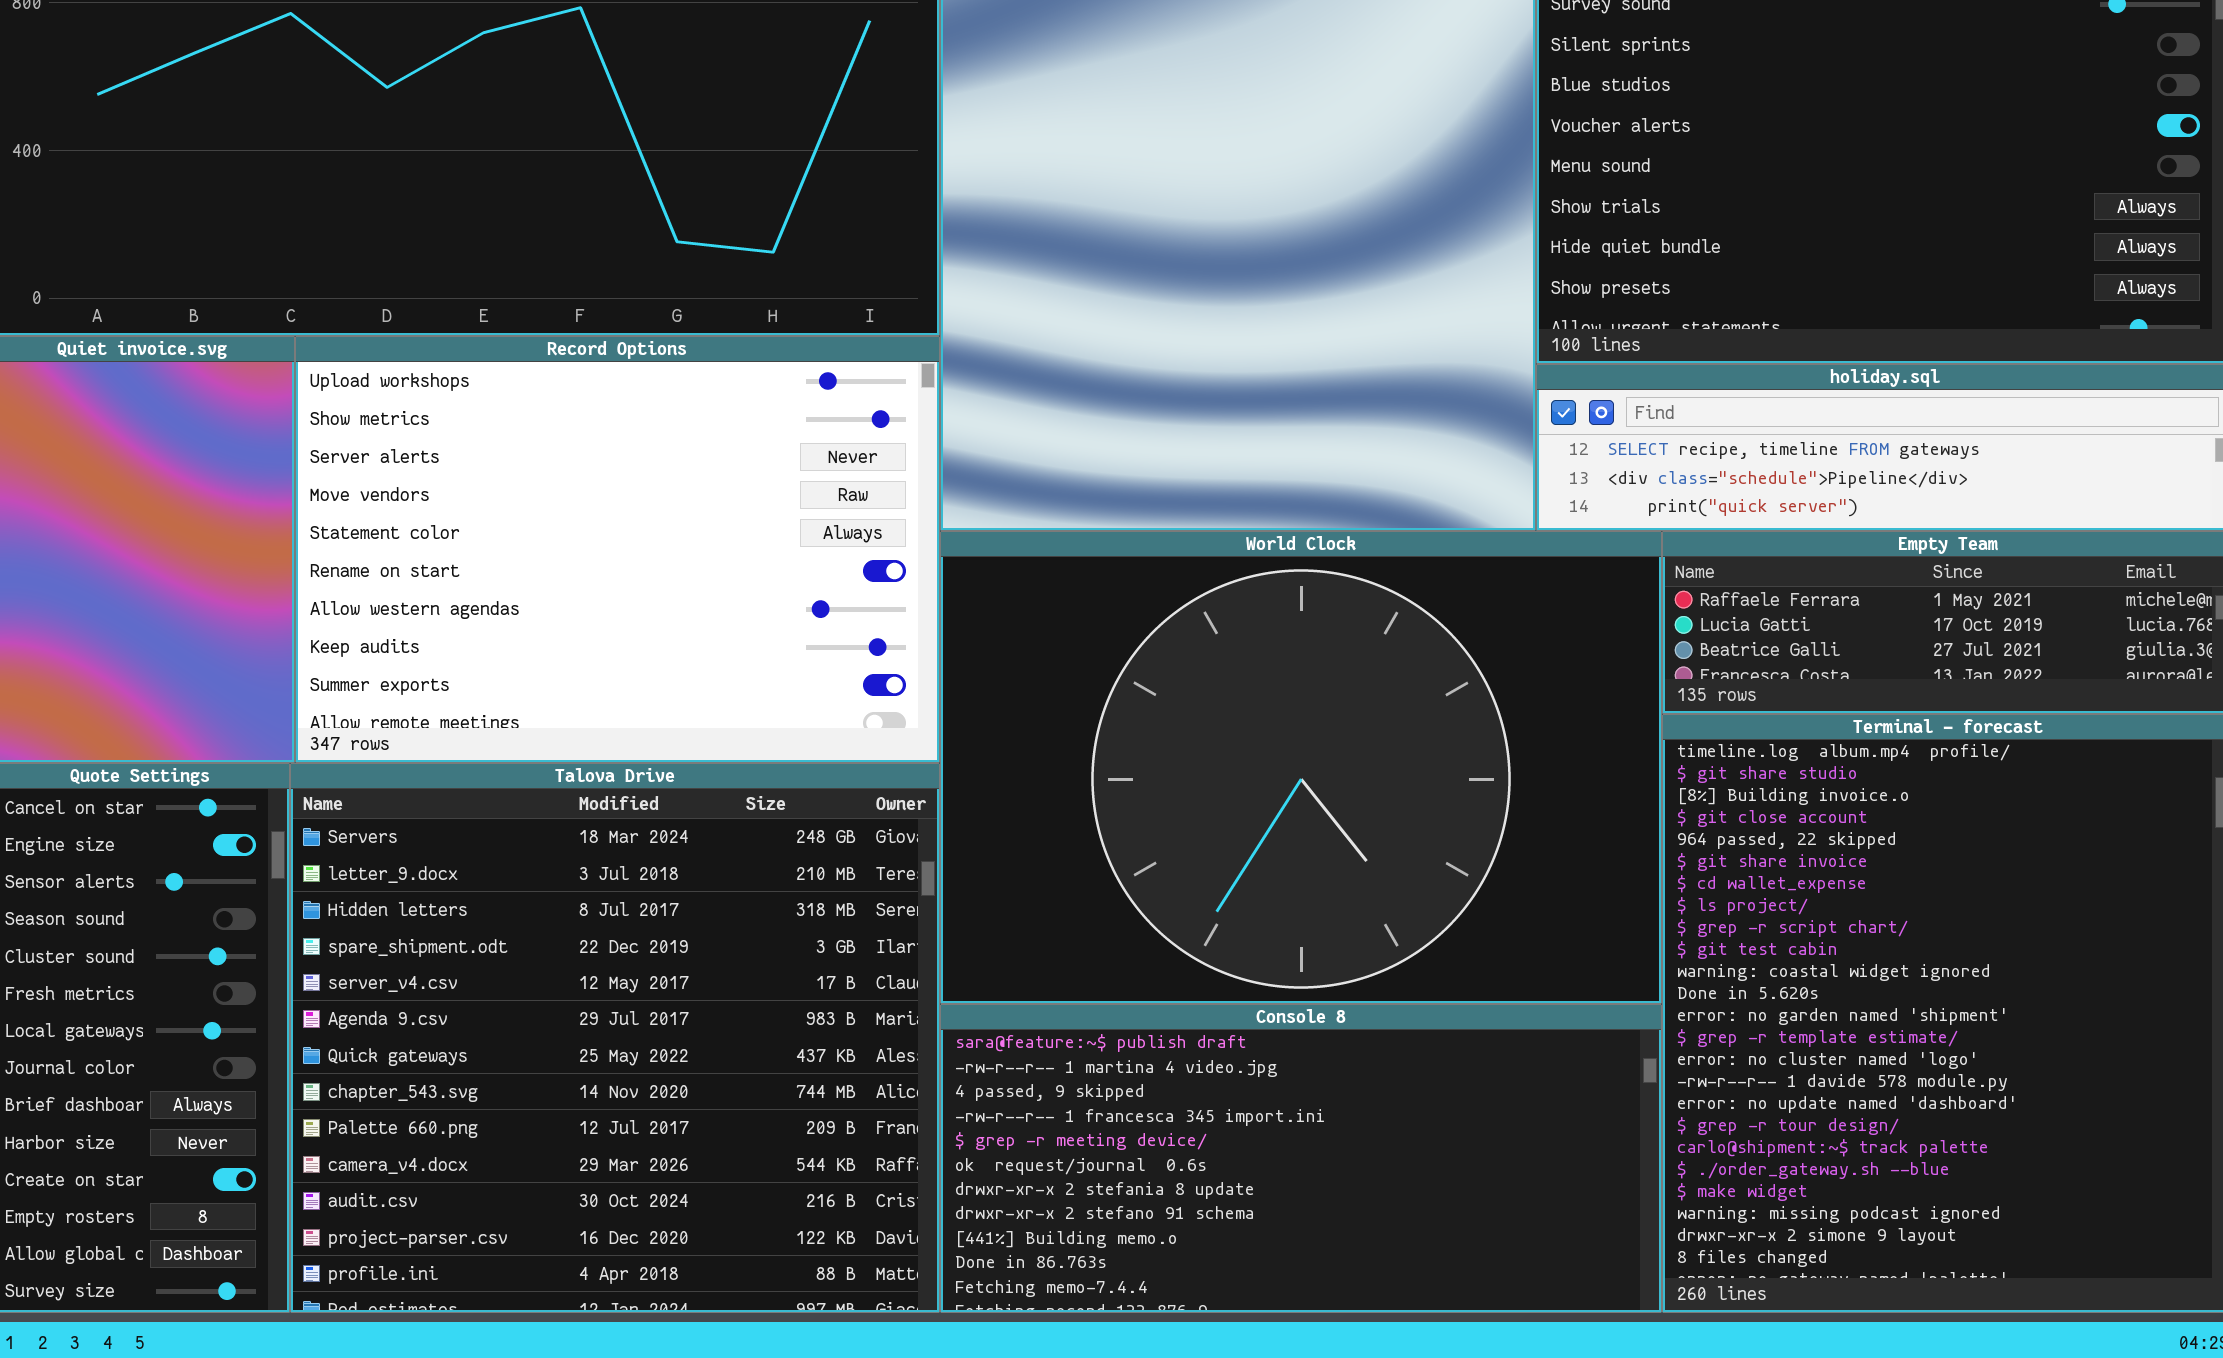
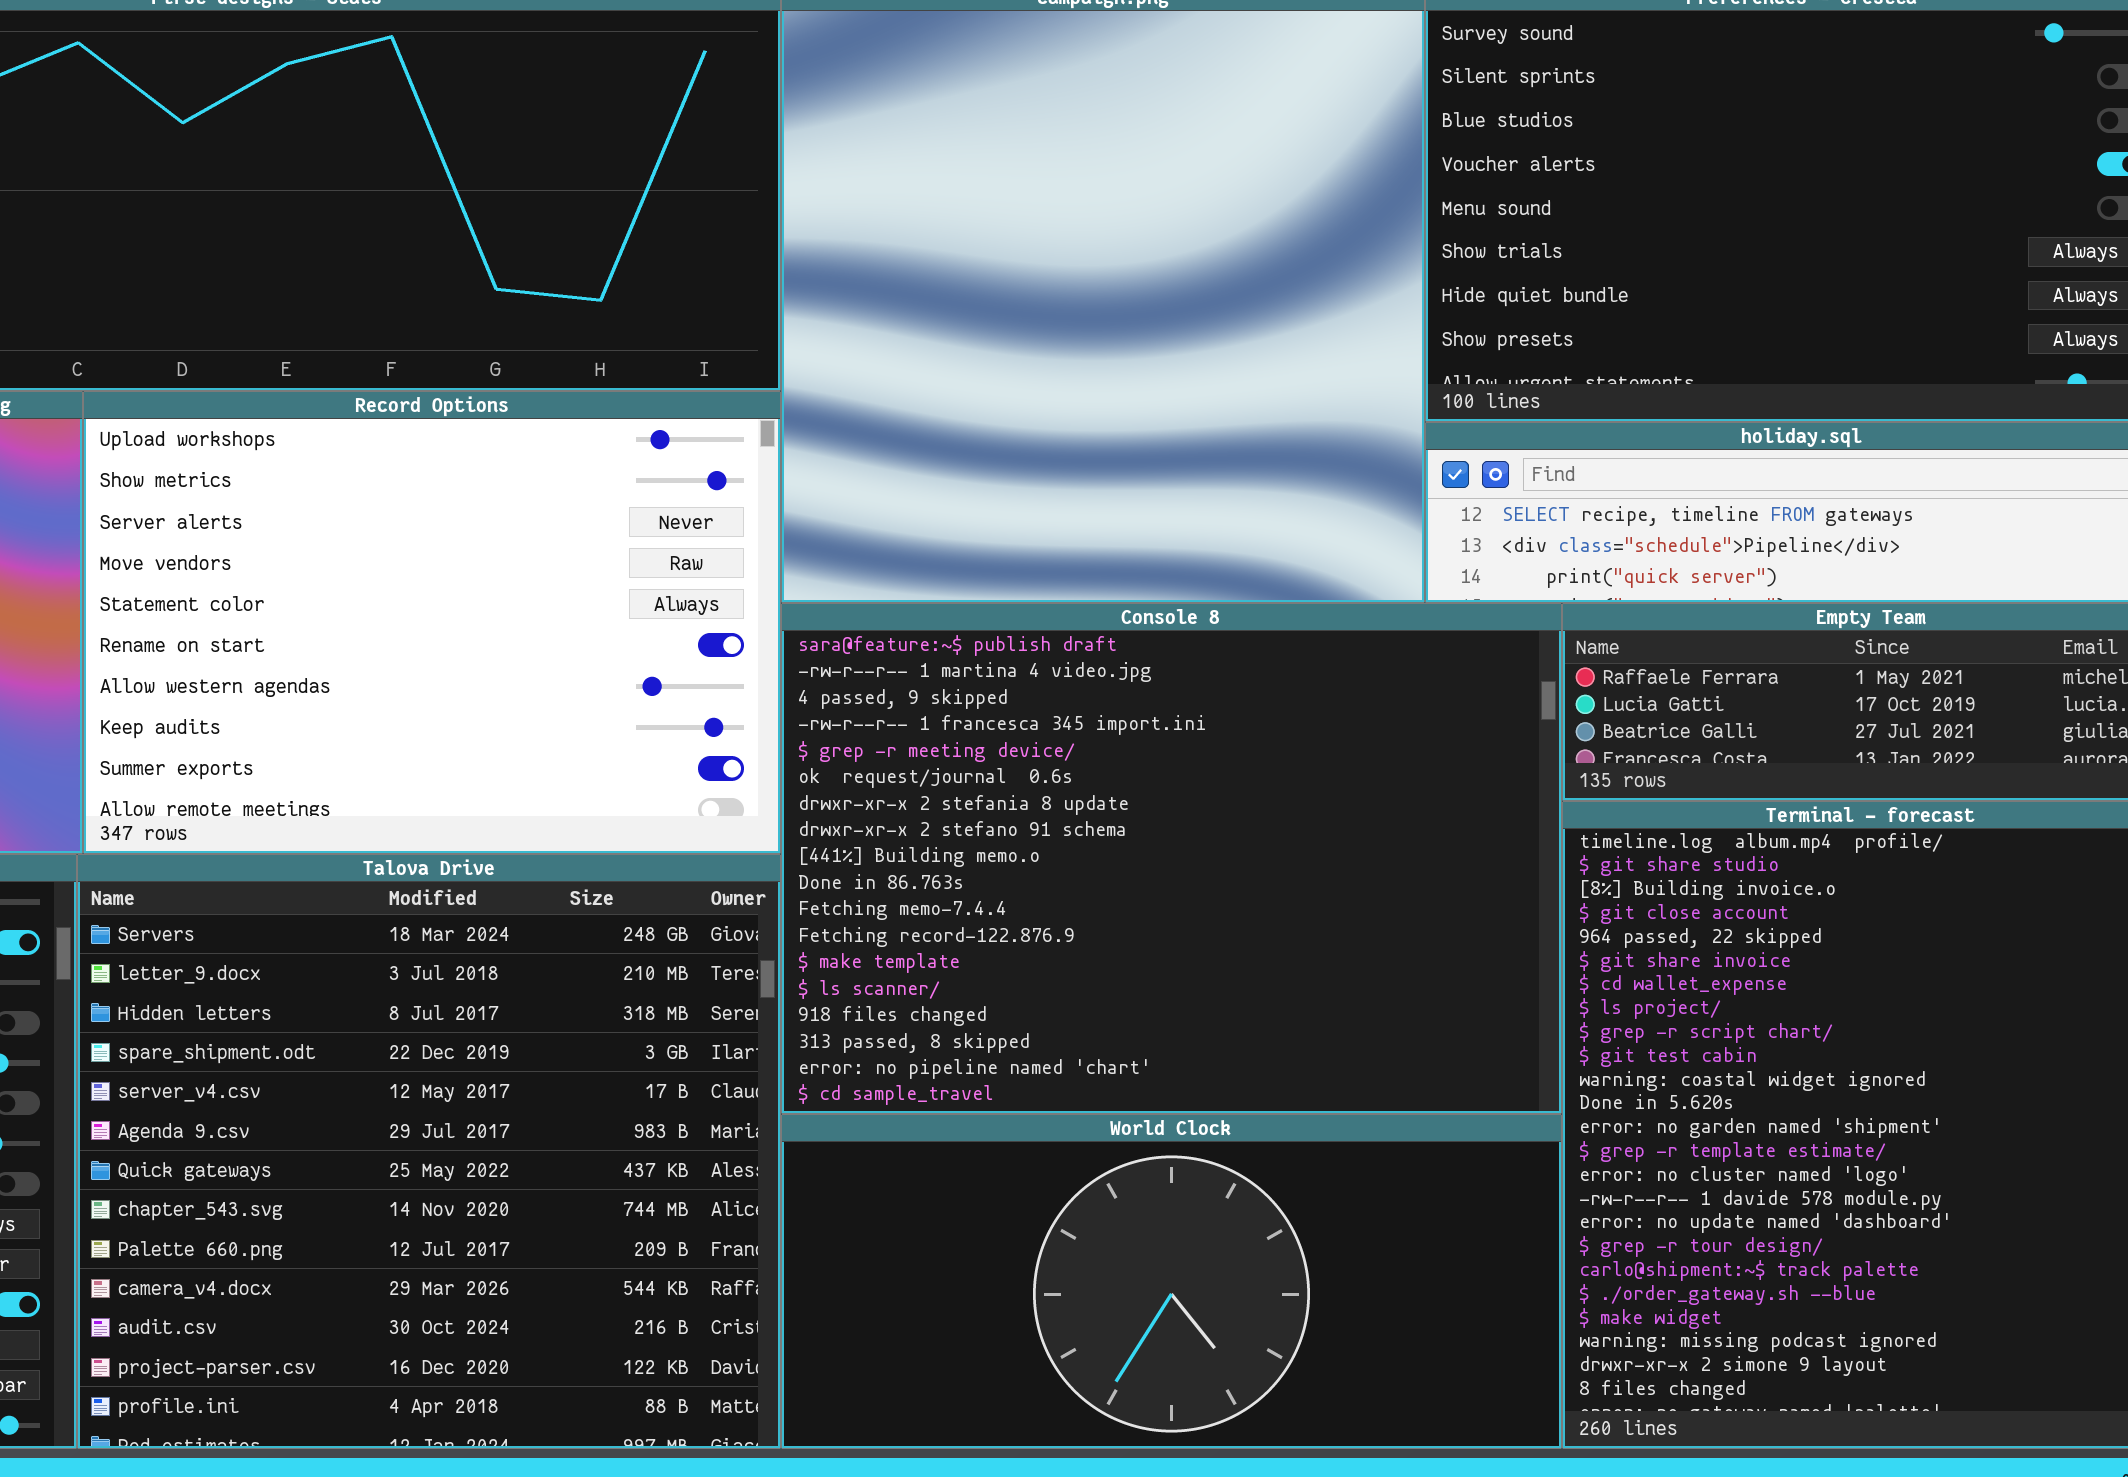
World Clock: [940,531,1662,1004] -> [781,1114,1562,1449], moved, resized
Console 8: [940,1004,1662,1313] -> [781,603,1562,1114], moved, resized

